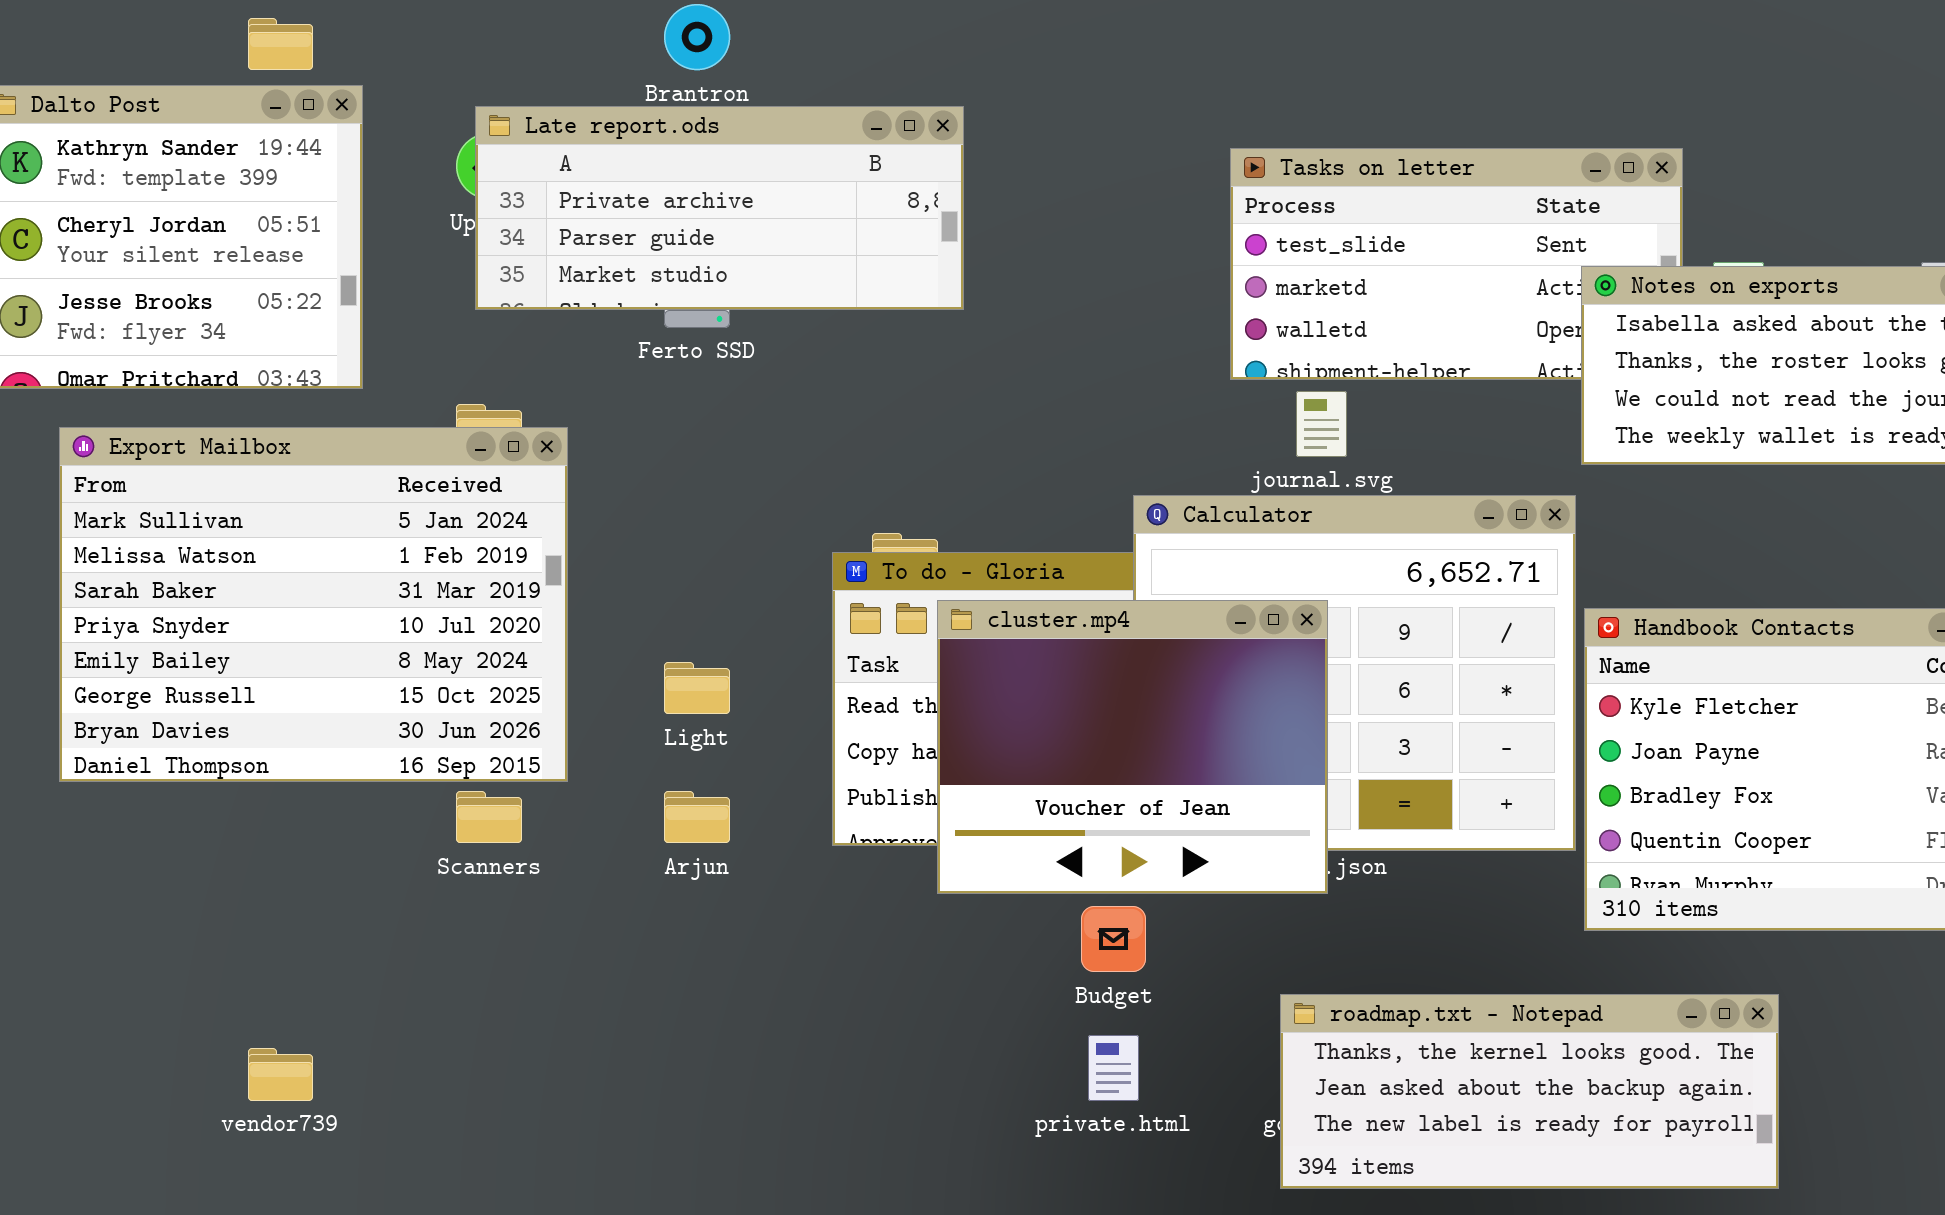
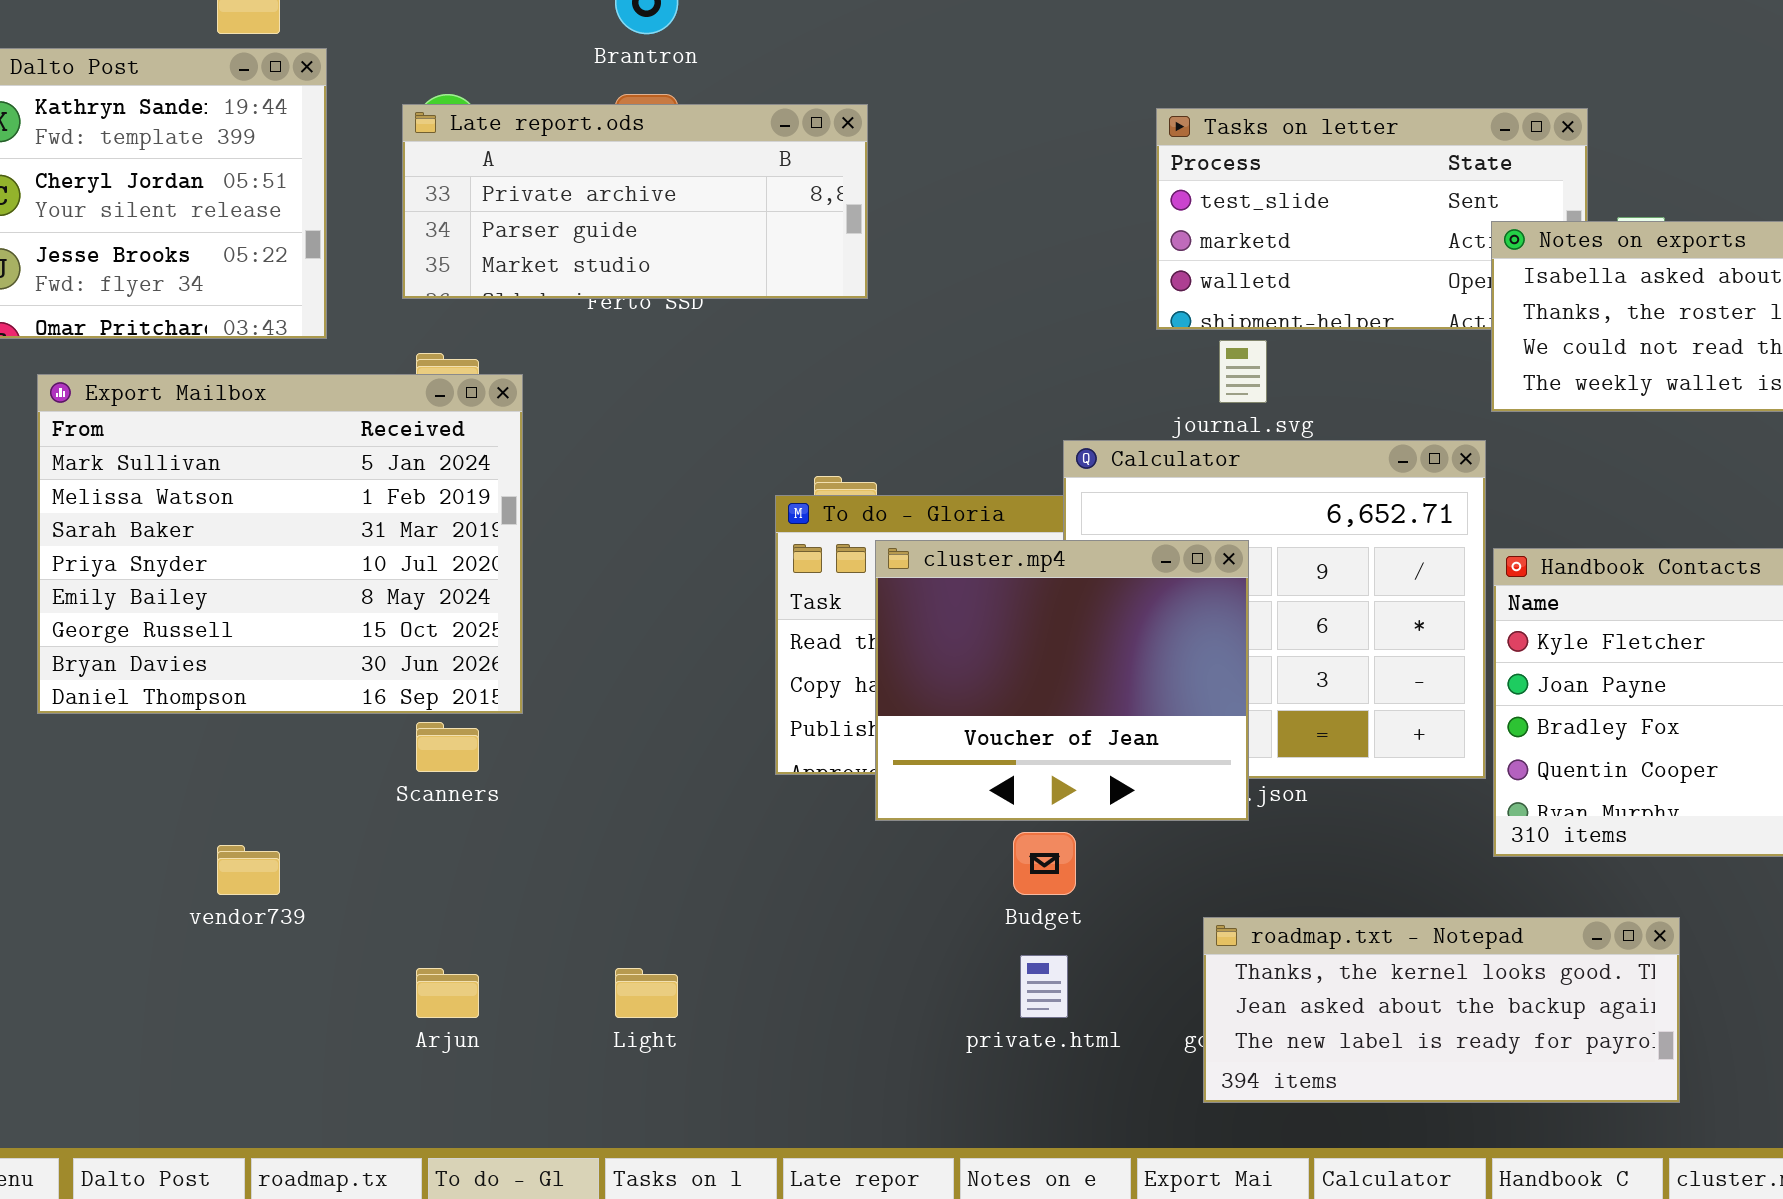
Late report.ods: [475,106,964,310] -> [402,104,868,299], moved
Light: [664,662,730,714] -> [615,968,678,1018], moved
Arjun: [664,791,730,843] -> [416,968,479,1018], moved
vendor739: [248,1048,313,1101] -> [217,845,280,895], moved

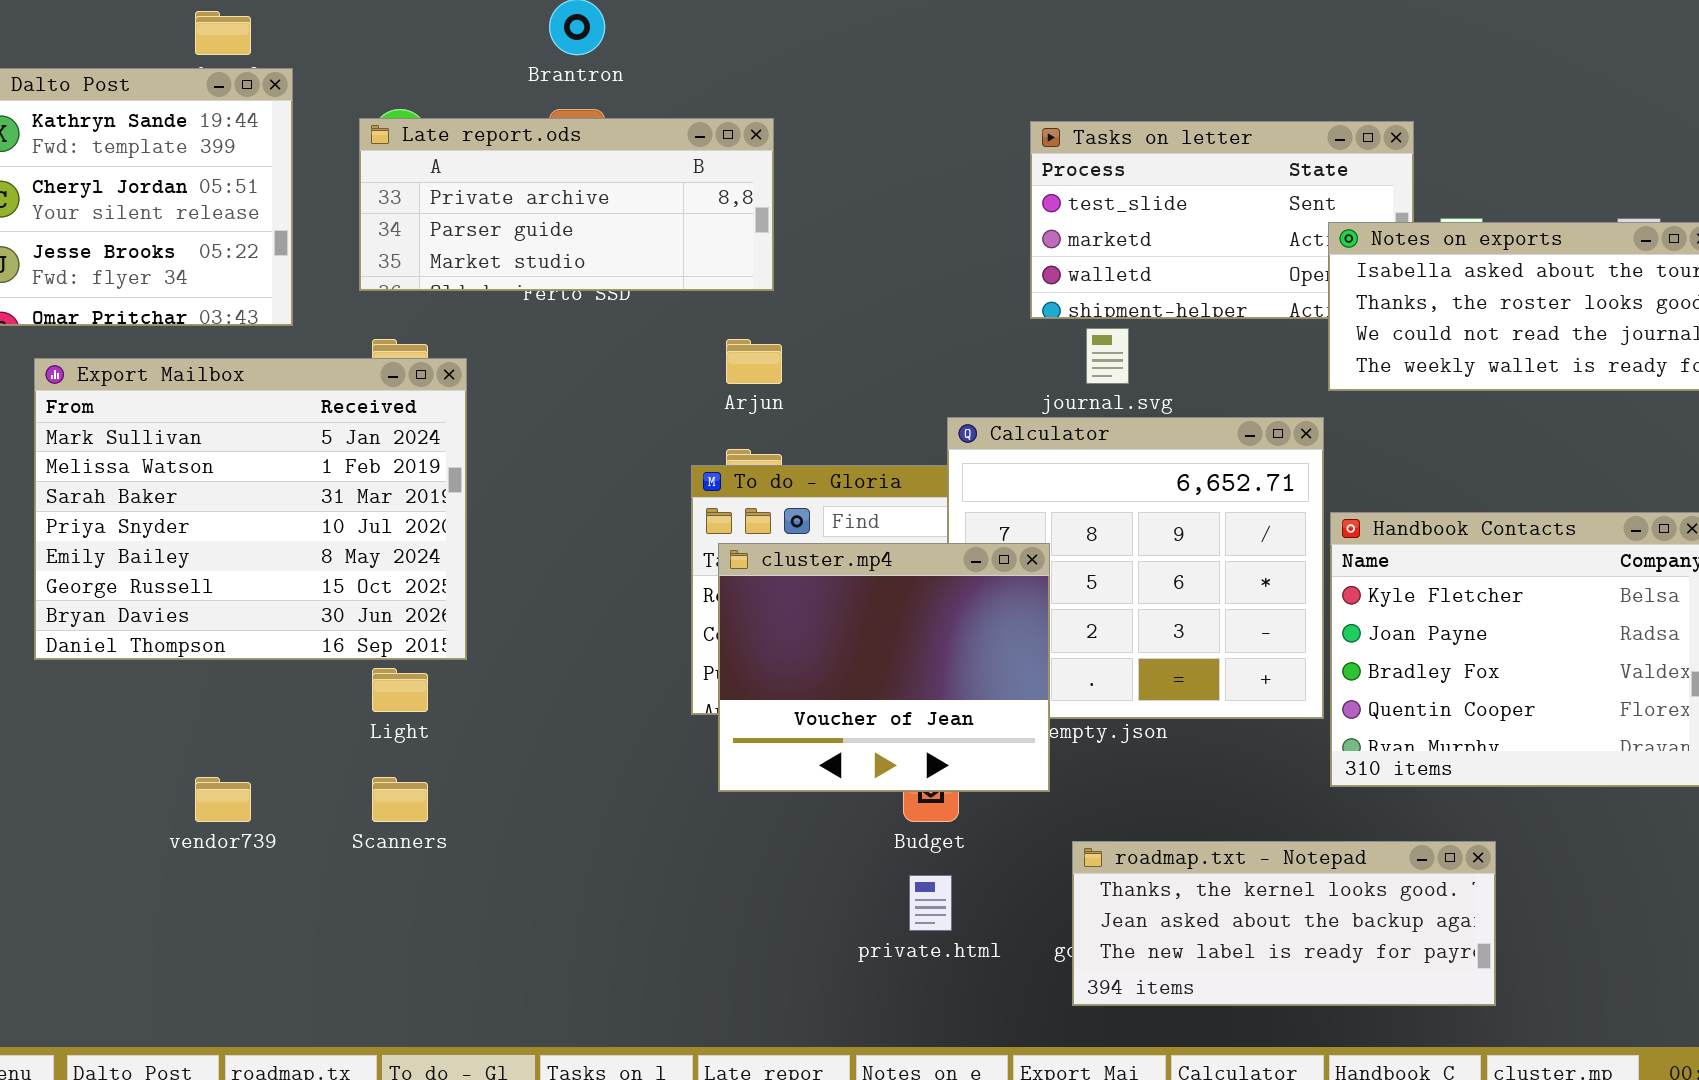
cluster.mp4: [875,540,1249,821] -> [718,543,1050,792], moved
Scanners: [416,722,479,772] -> [372,777,428,822], moved
Arjun: [416,968,479,1018] -> [726,339,782,384], moved
Light: [615,968,678,1018] -> [372,668,428,712], moved

